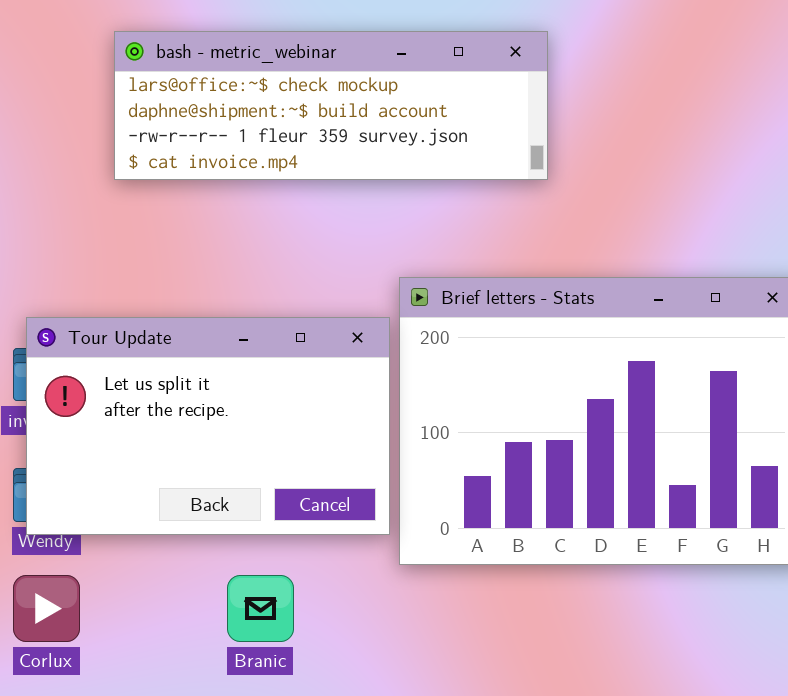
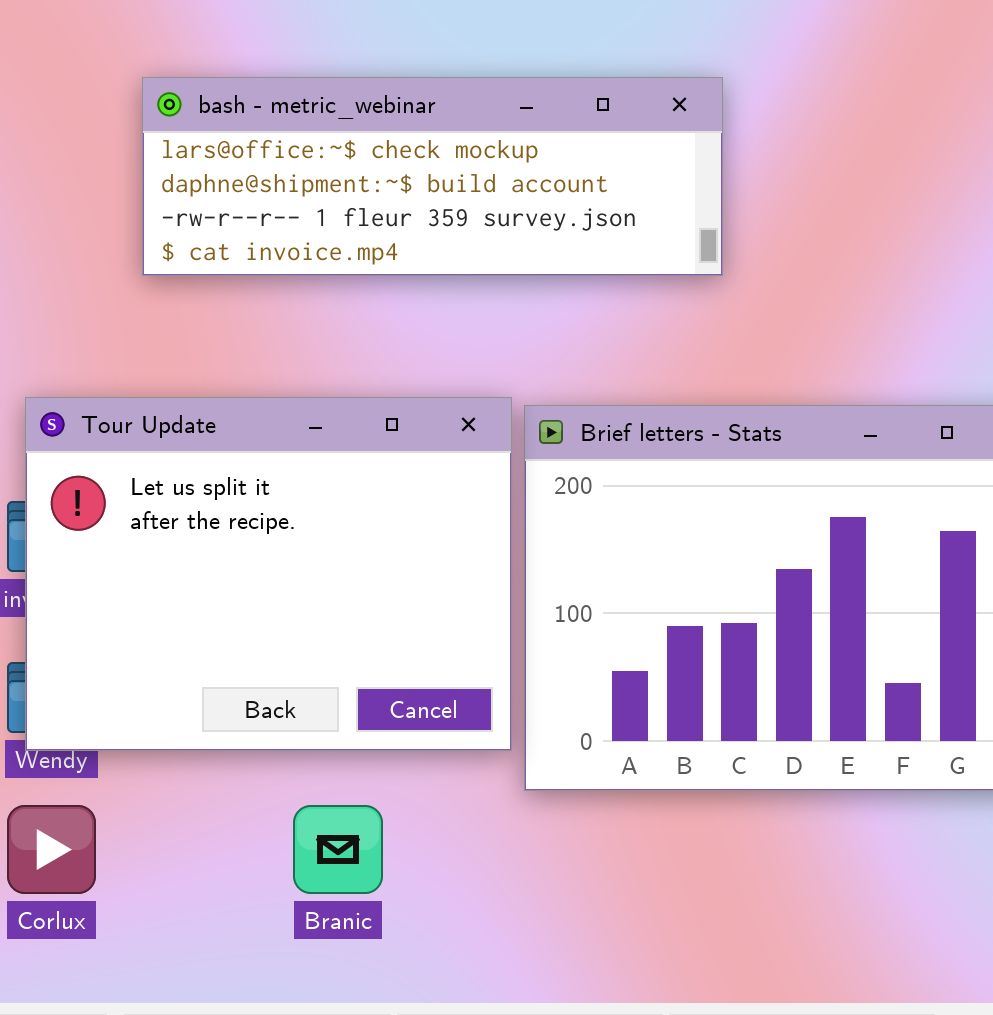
Tour Update: [26,317,390,535] -> [25,397,512,751], resized

